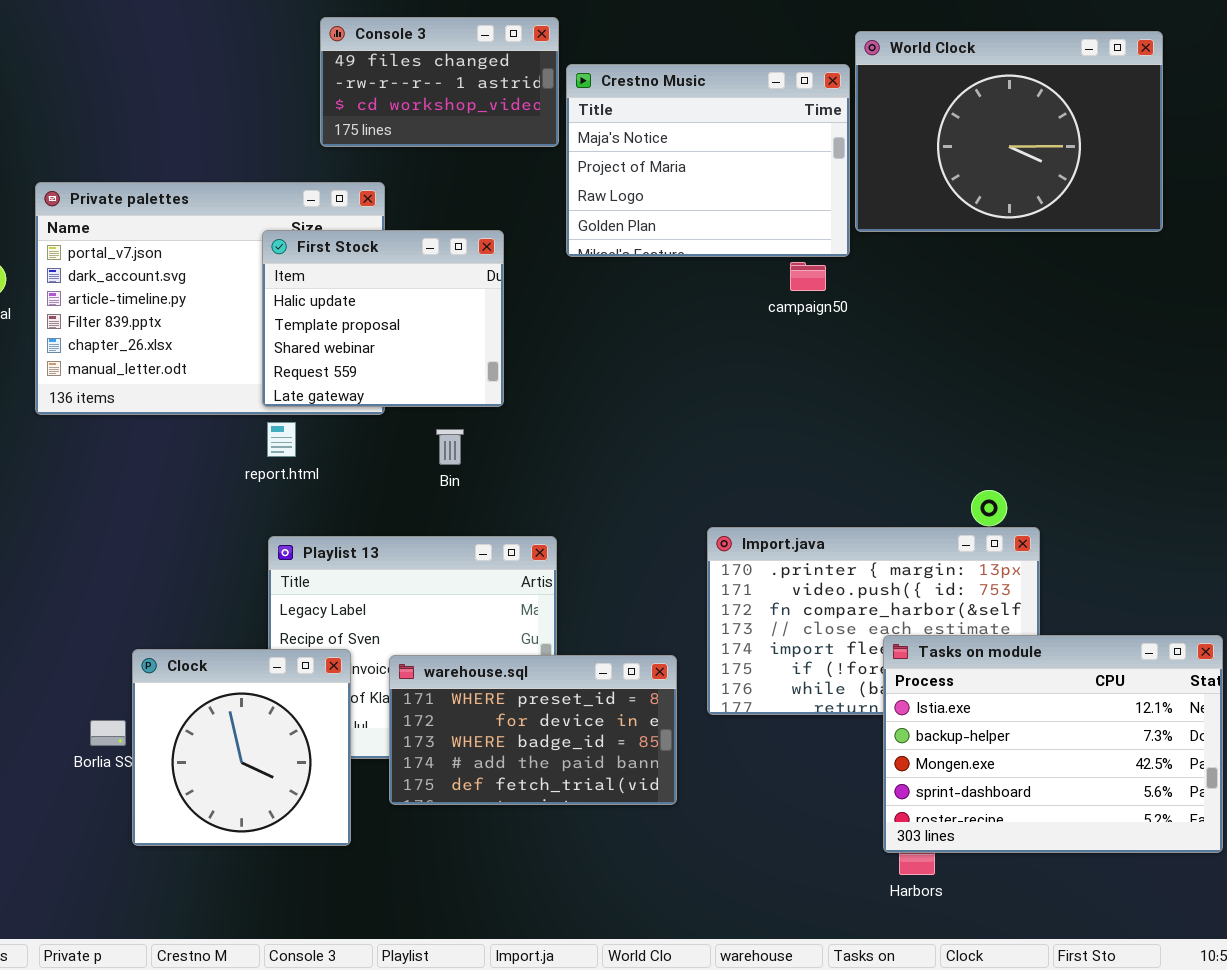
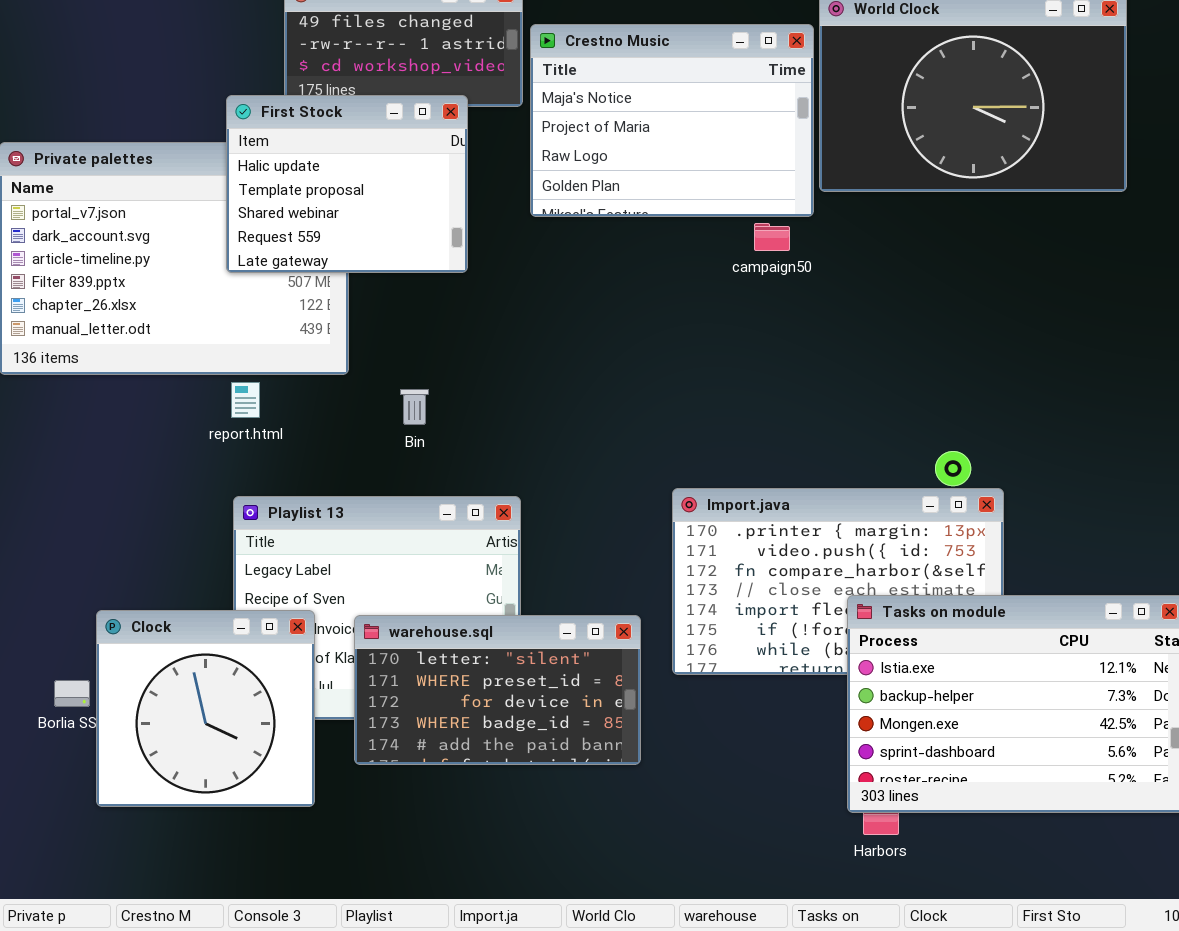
First Stock: [262,230,504,407] -> [226,95,468,273], moved
warehouse.sql: [389,655,677,805] -> [354,615,641,765], scrolled up 1 row

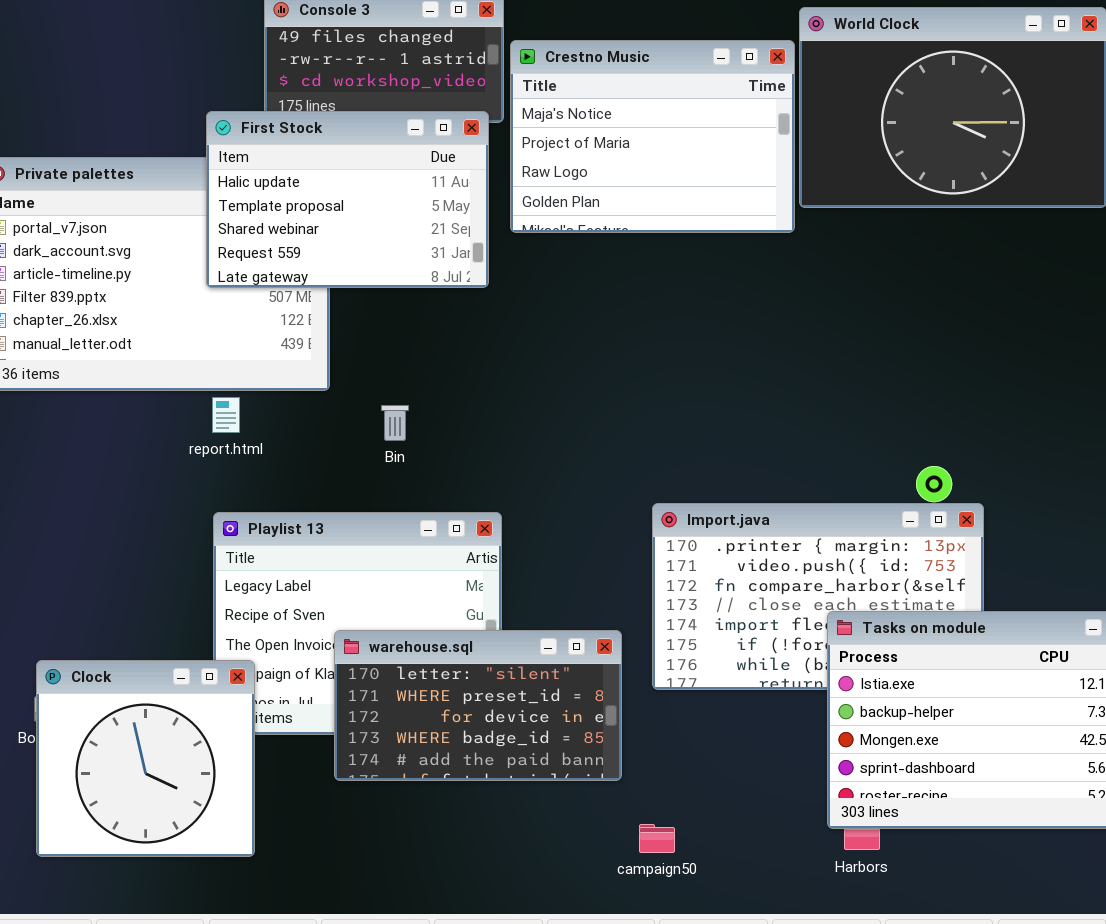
First Stock: [226,95,468,273] -> [206,111,489,288], resized
campaign50: [754,223,790,251] -> [639,824,675,853], moved
Clock: [96,610,315,807] -> [36,660,255,857], moved

